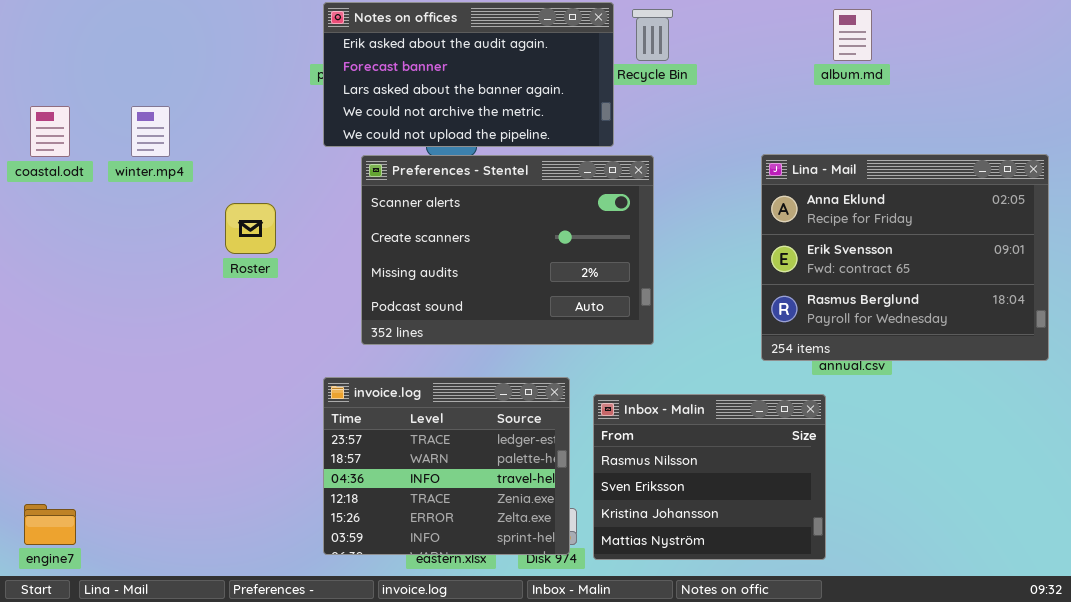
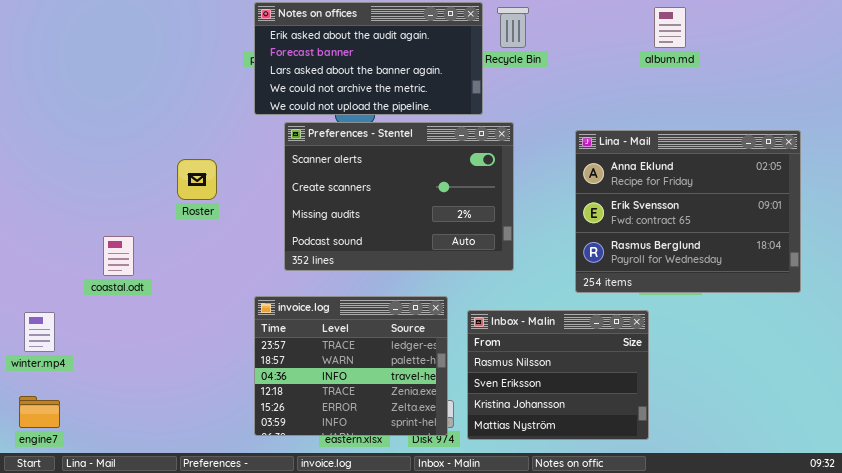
coastal.odt: [30,106,70,157] -> [103,236,134,276], moved
winter.mp4: [131,106,170,157] -> [24,312,55,352], moved
Lina - Mail: [761,154,1049,361] -> [575,130,801,293], moved

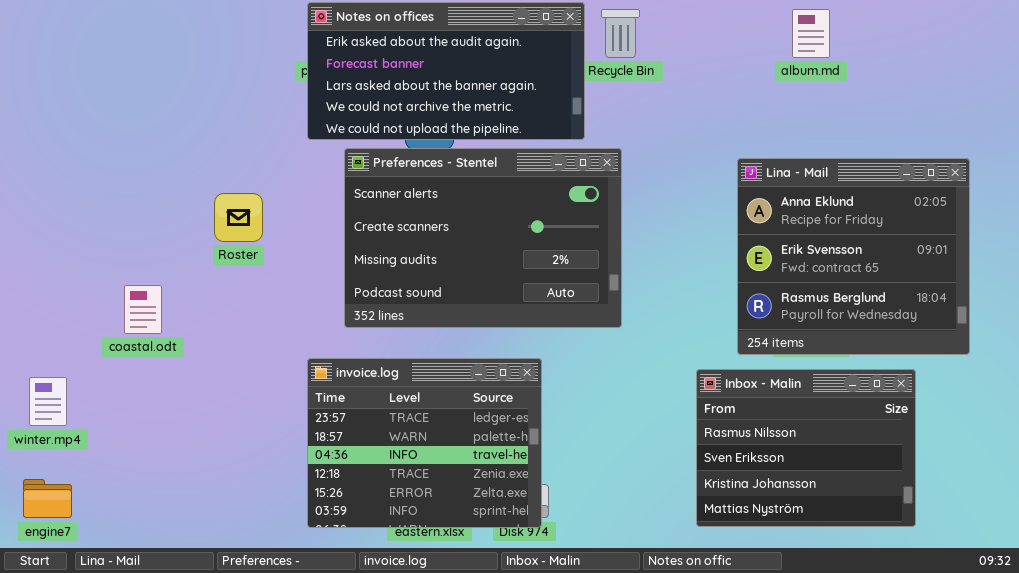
Lina - Mail: [575,130,801,293] -> [737,158,970,355], resized
Inbox - Malin: [467,310,649,440] -> [696,369,916,527], moved

